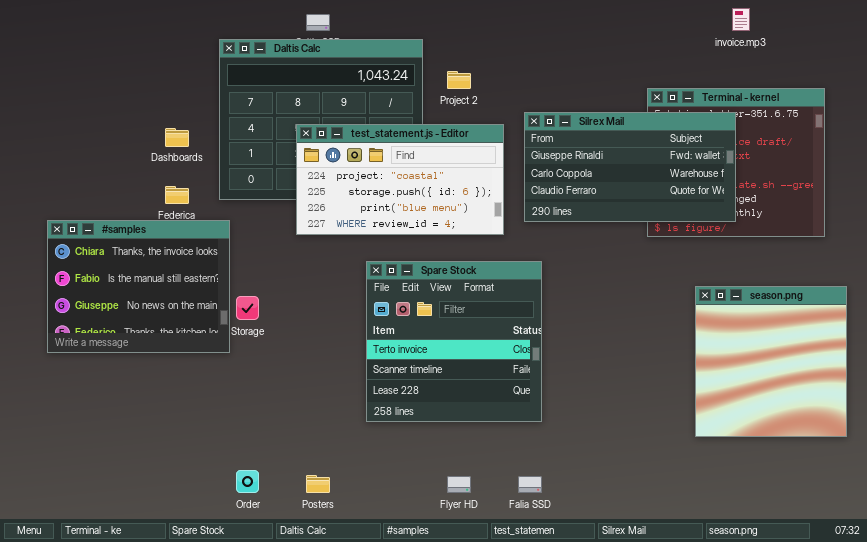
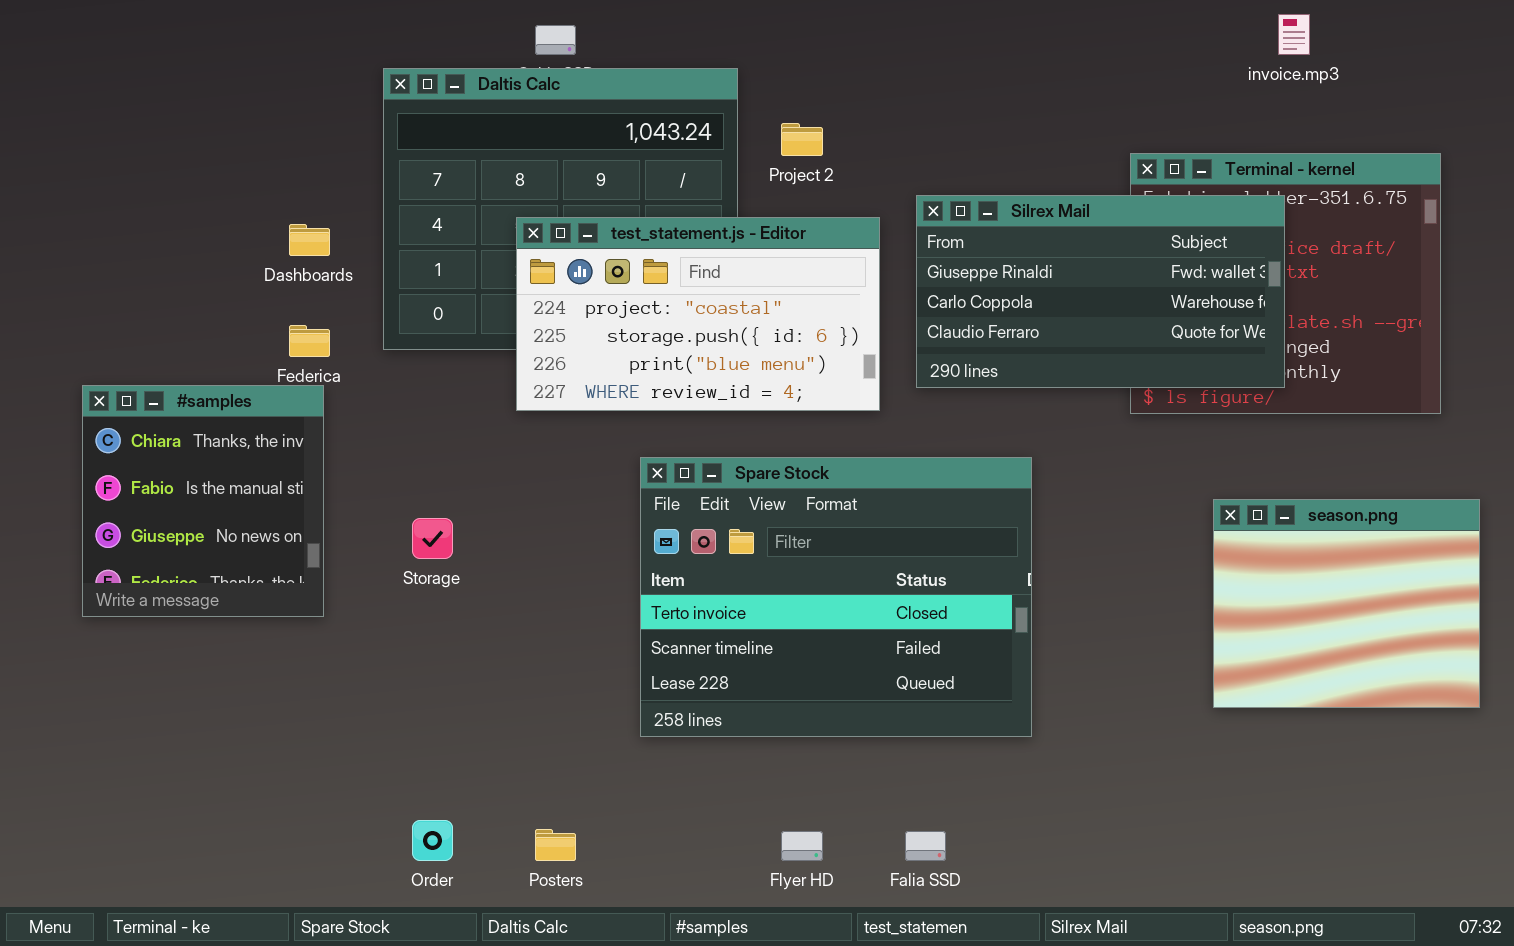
#samples: [47,220,230,353] -> [82,385,324,617], resized
Spare Stock: [366,261,542,422] -> [640,457,1032,737], resized
season.png: [695,286,847,437] -> [1213,499,1480,708], resized

